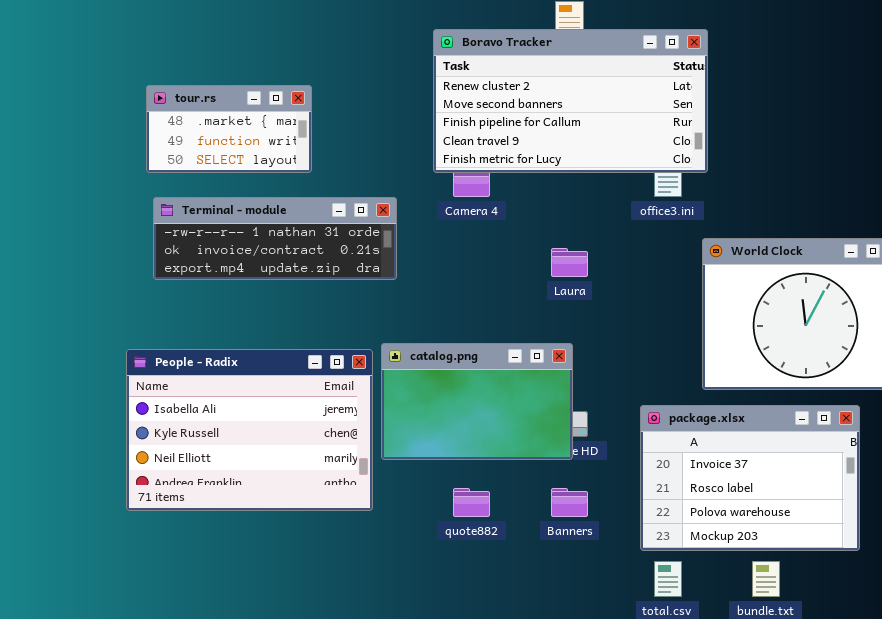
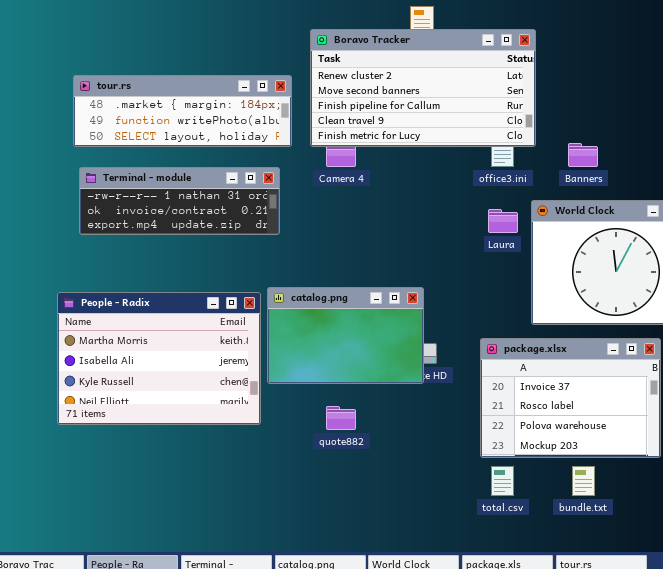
tour.rs: [146,85,312,173] -> [73,75,292,147], resized
Laura: [551,248,588,277] -> [488,209,518,233], moved
People - Radix: [126,349,373,511] -> [57,292,261,425], scrolled up 1 row
Banners: [551,488,588,517] -> [568,143,598,167], moved

